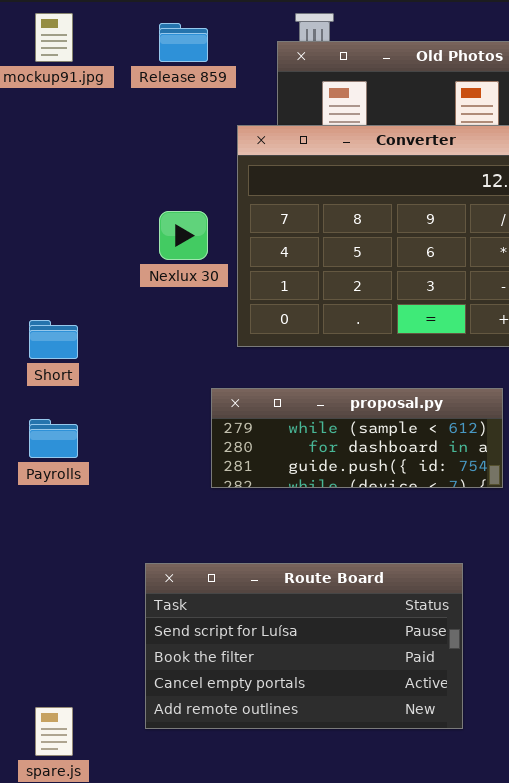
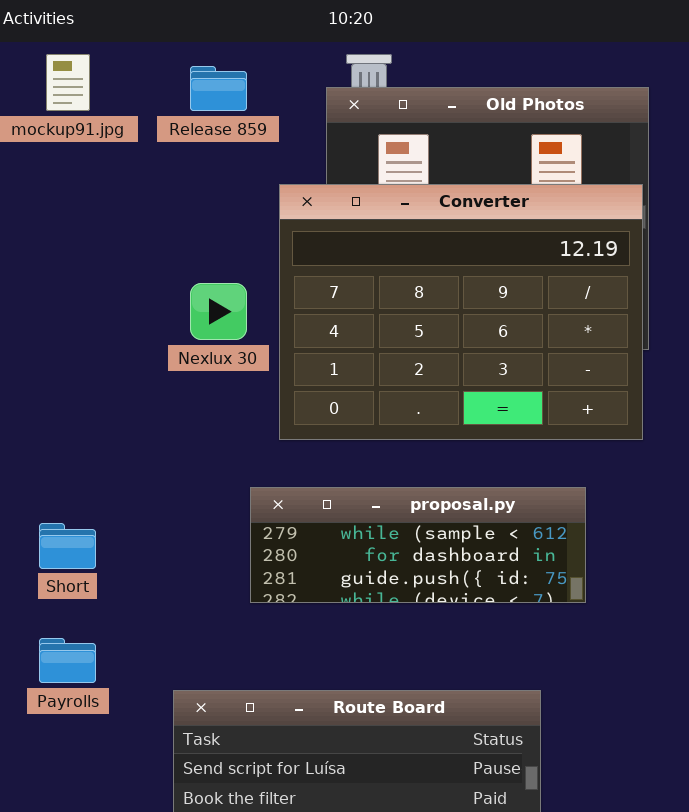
Short: [29,320,78,359] -> [39,523,96,569], moved
Payrolls: [29,419,78,458] -> [39,638,96,683], moved

